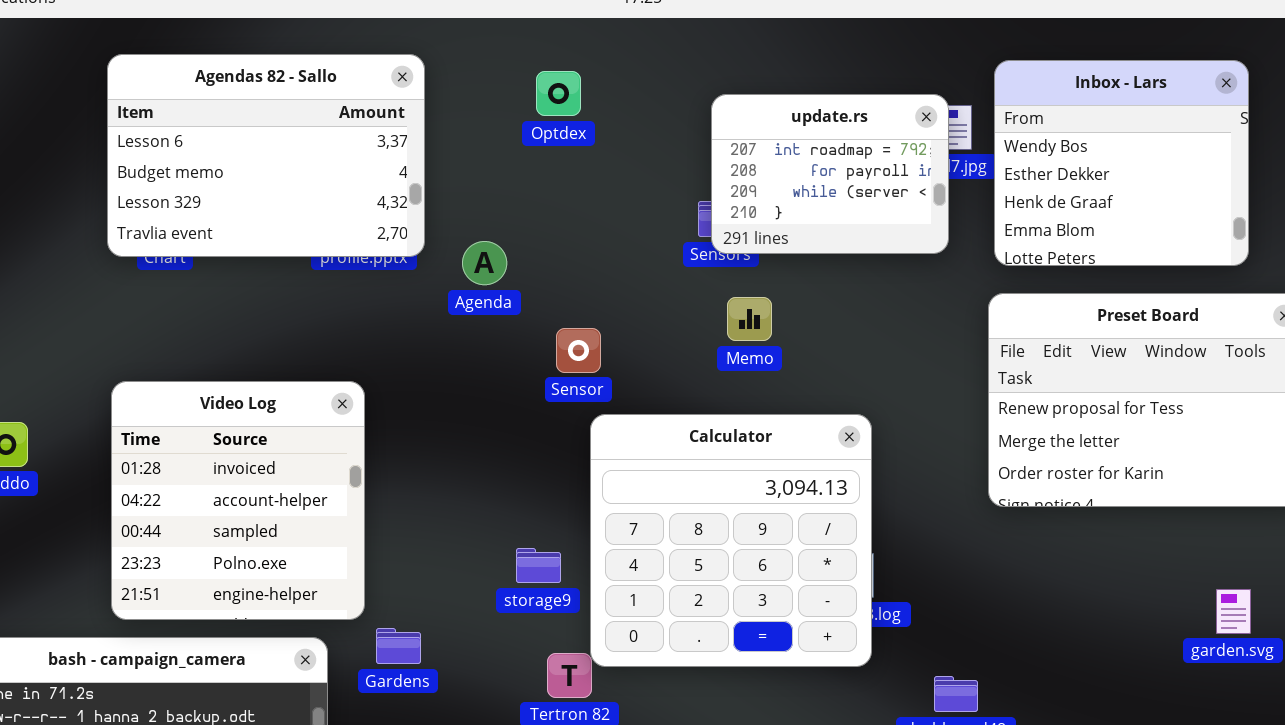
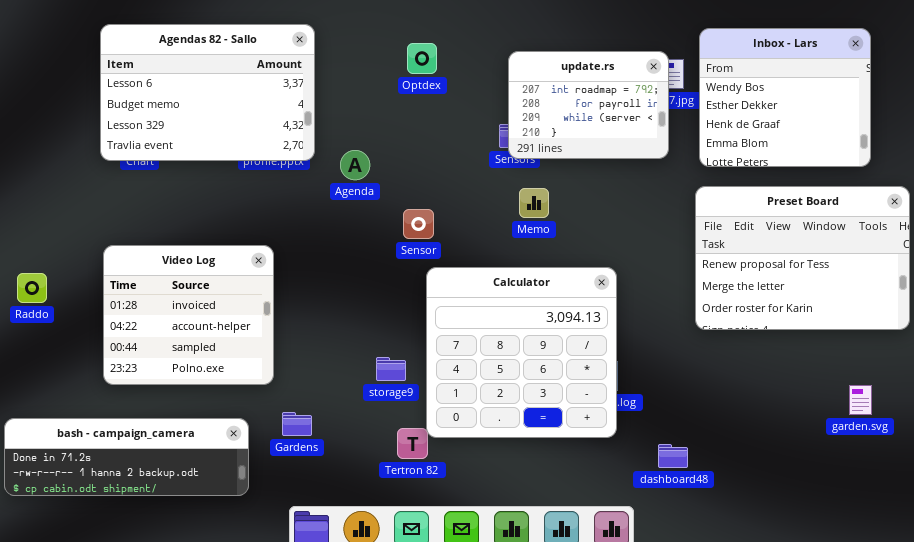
Optdex: [536,71,581,116] -> [407,43,437,74], moved
Video Log: [111,381,365,620] -> [103,245,274,385], resized

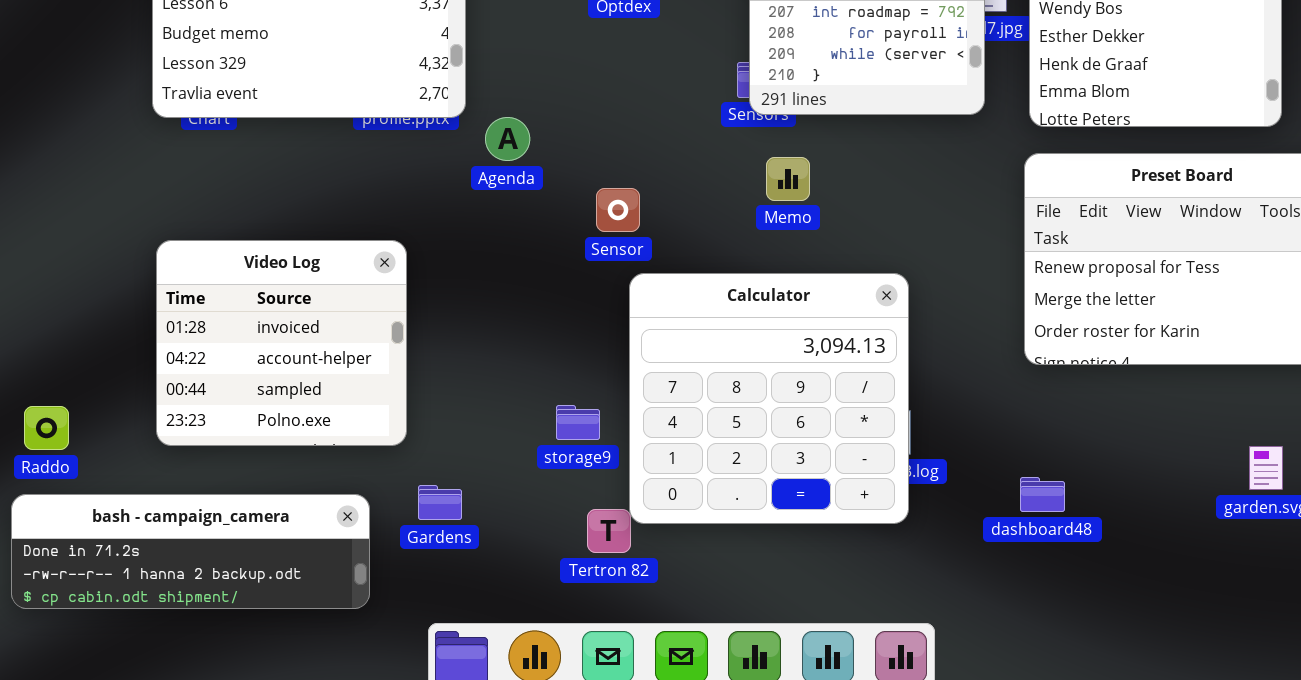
Agenda: [340,150,370,180] -> [485,117,530,161], moved
Raddo: [17,273,47,303] -> [24,406,69,450], moved
dashboard48: [658,444,688,468] -> [1020,477,1065,512], moved

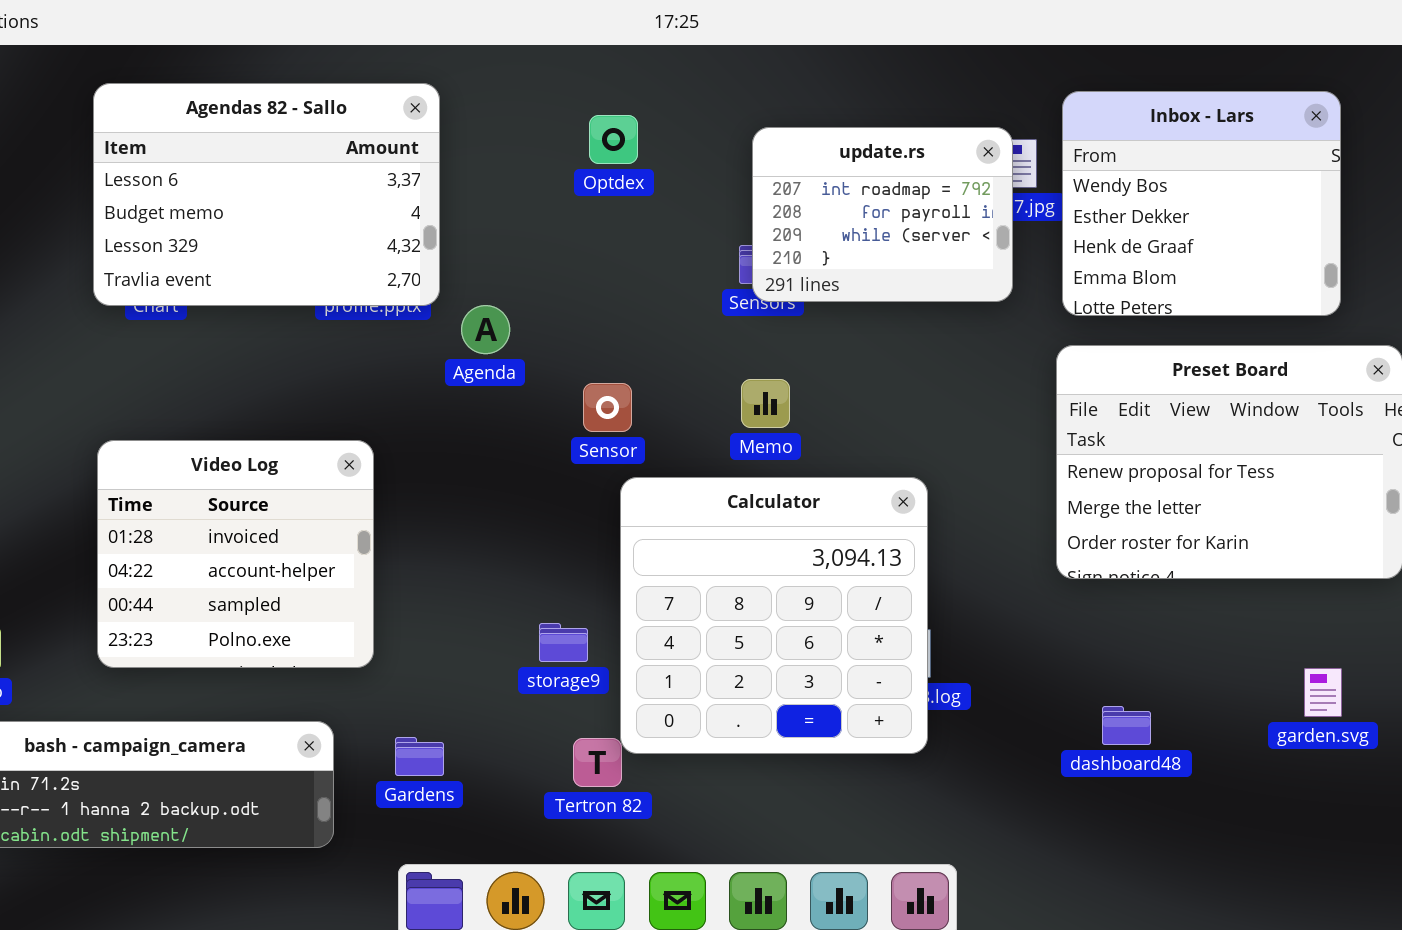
Memo: [766,157,810,201] -> [741,379,790,428], moved
dashboard48: [1020,477,1065,512] -> [1102,706,1151,745], moved
Gardens: [418,485,462,520] -> [395,737,444,776], moved

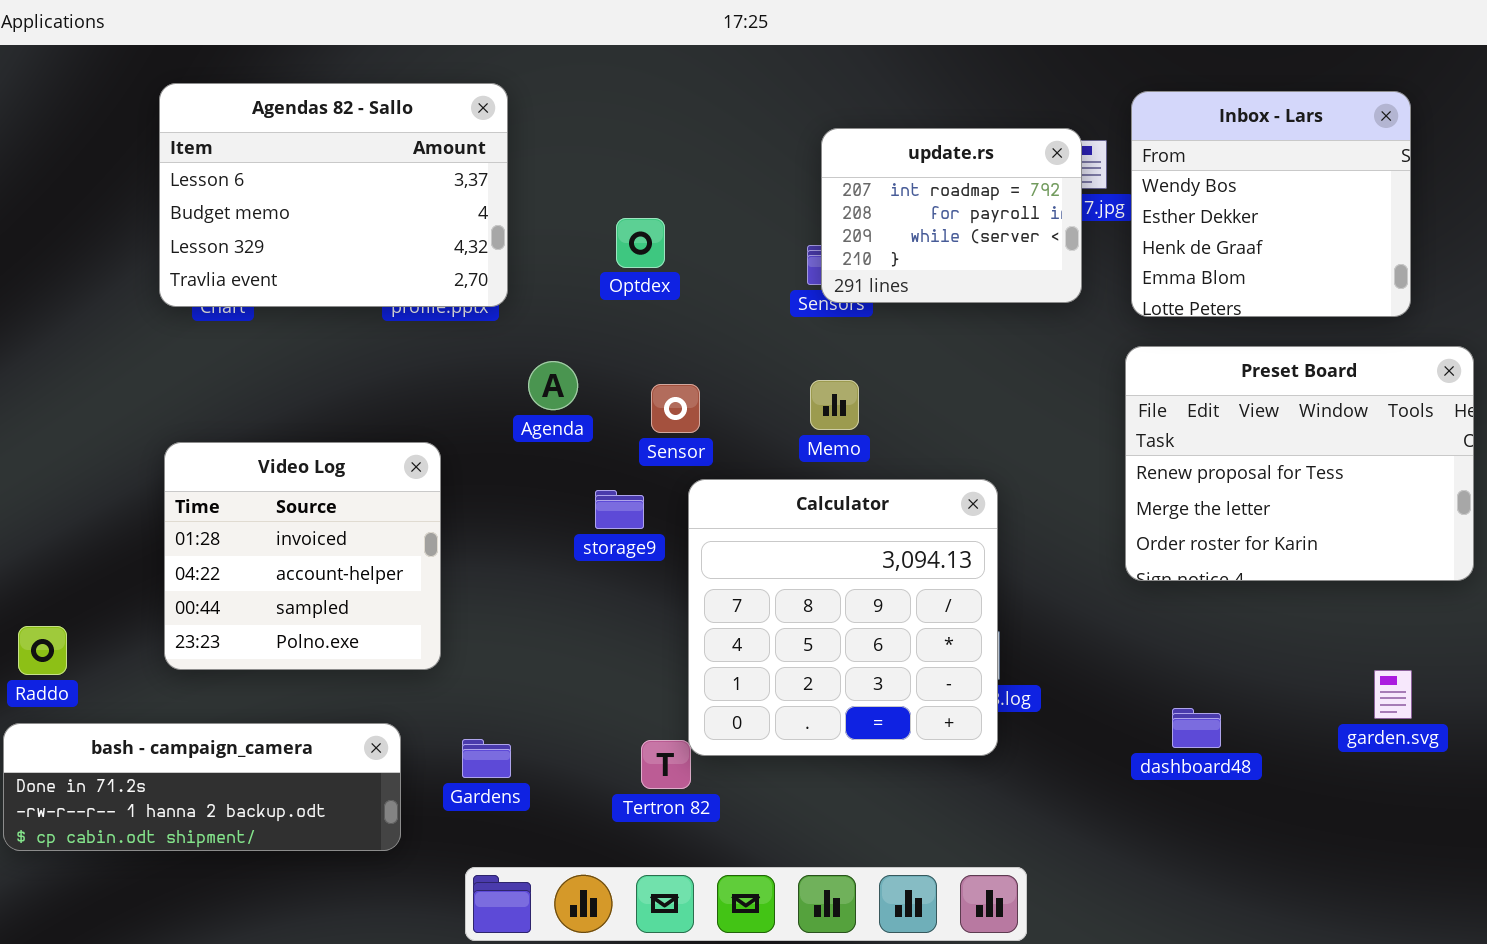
Optdex: [589,115,638,164] -> [616,218,665,268], moved
Agenda: [461,305,510,354] -> [528,361,578,410], moved
storage9: [539,623,588,662] -> [595,490,644,529], moved

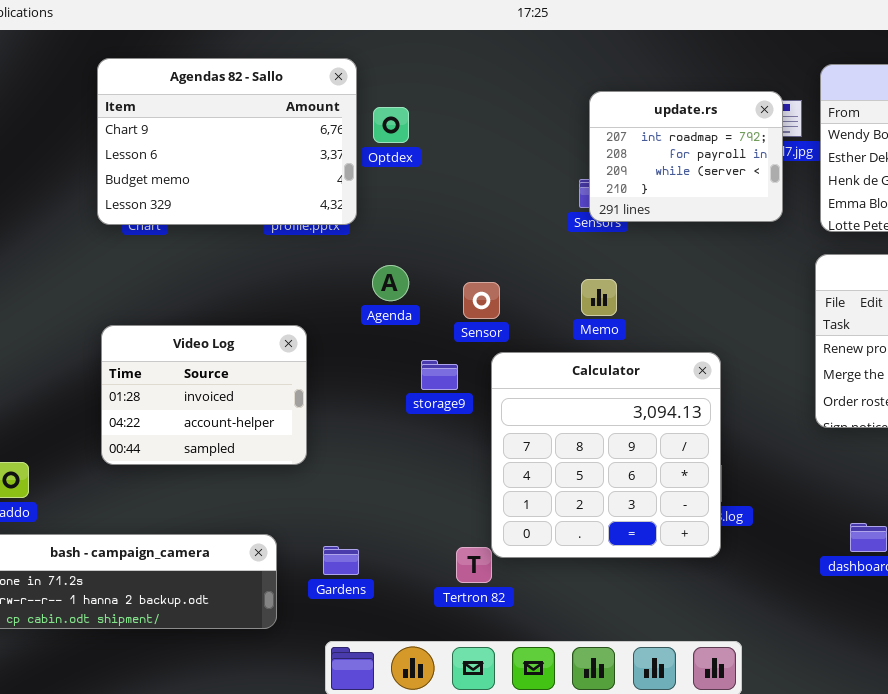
Agendas 82 - Sallo: [159,83,508,307] -> [97,58,357,225], scrolled up 1 row
Optdex: [616,218,665,268] -> [373,107,409,143], moved
Video Log: [164,442,441,670] -> [101,325,307,465], resized

